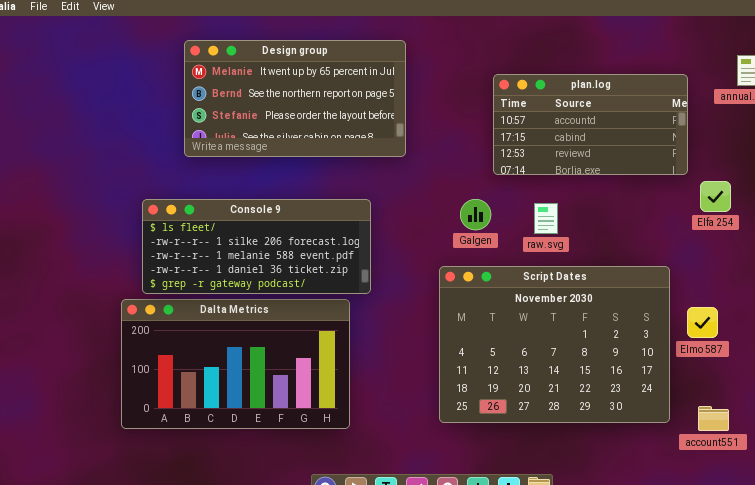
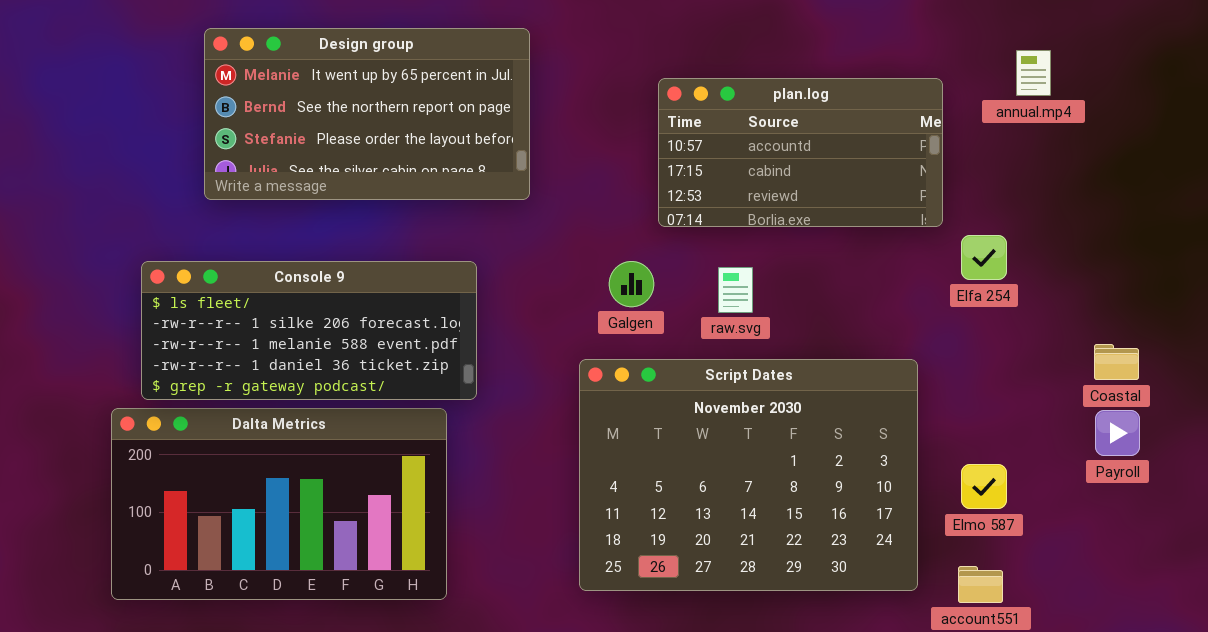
Elmo 587: [687,307,718,338] -> [961,464,1007,509], moved

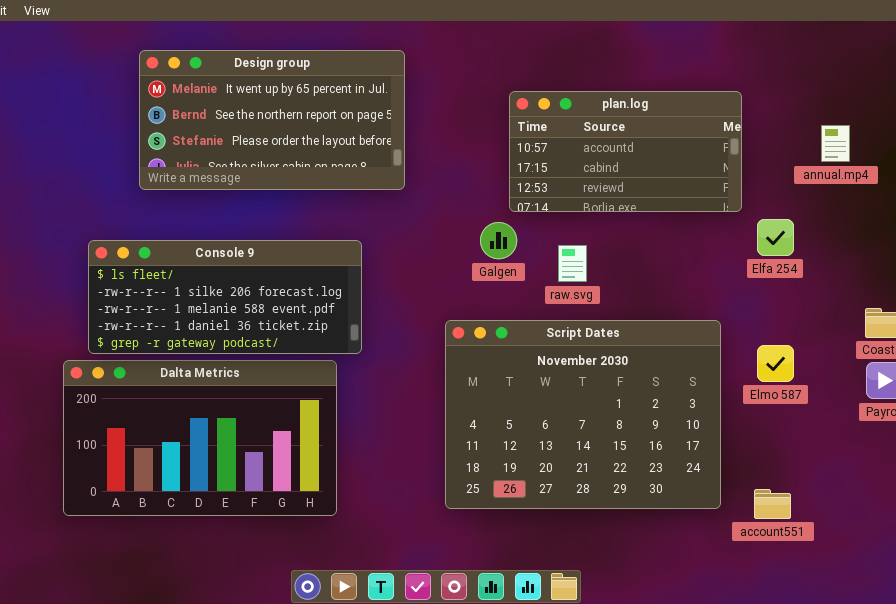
annual.mp4: [1016,50,1051,96] -> [821,125,850,162], moved
Galgen: [609,261,654,307] -> [480,222,517,259], moved
Elmo 587: [961,464,1007,509] -> [757,345,794,382], moved

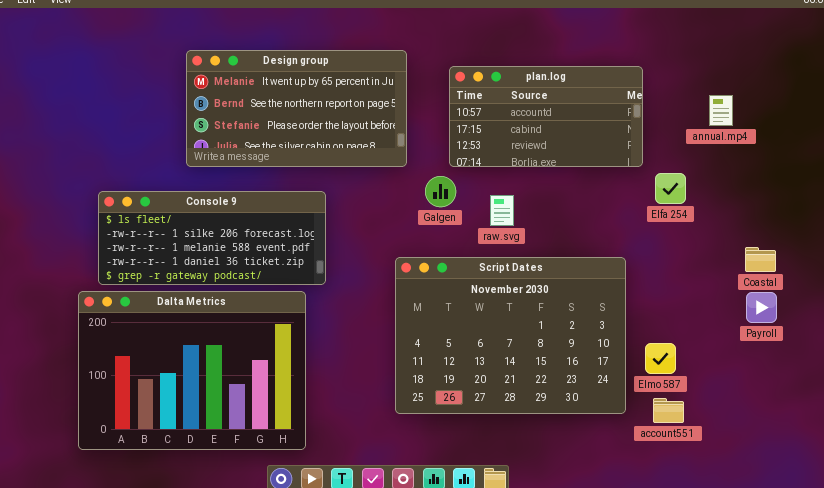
Design group: [139,50,405,190] -> [186,50,407,167], moved
Elmo 587: [757,345,794,382] -> [645,343,676,374], moved
Dalta Metrics: [63,360,337,516] -> [78,291,306,450], resized

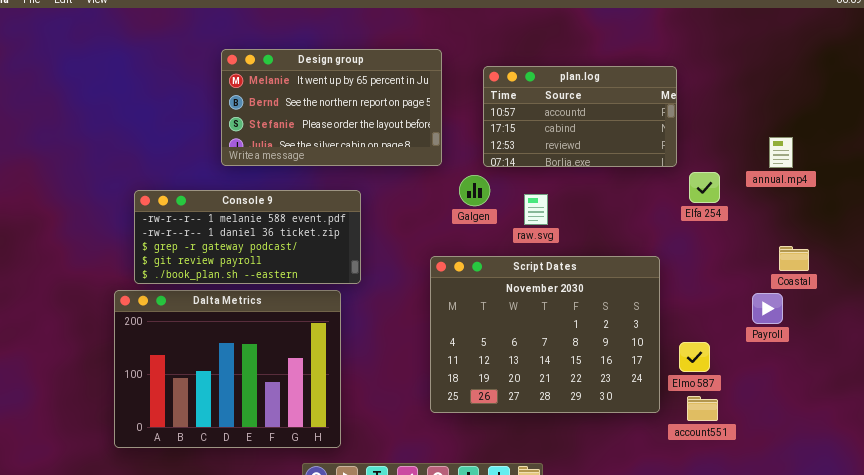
annual.mp4: [709,95,733,126] -> [769,137,793,168], moved
Console 9: [98,191,326,285] -> [134,190,361,284], scrolled down 2 rows
Payroll: [746,292,777,323] -> [752,293,783,324], moved

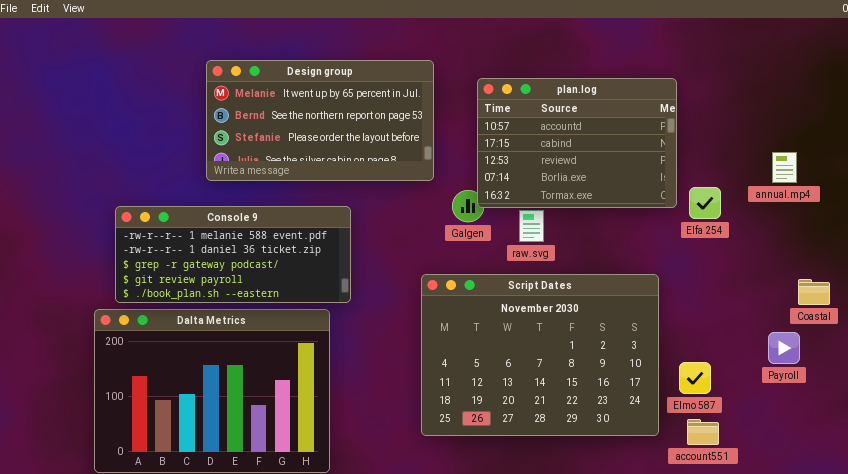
plan.log: [483,66,677,167] -> [477,78,677,208], resized
Coastal: [779,246,809,271] -> [798,279,830,305], moved
Payroll: [752,293,783,324] -> [768,332,800,364], moved

